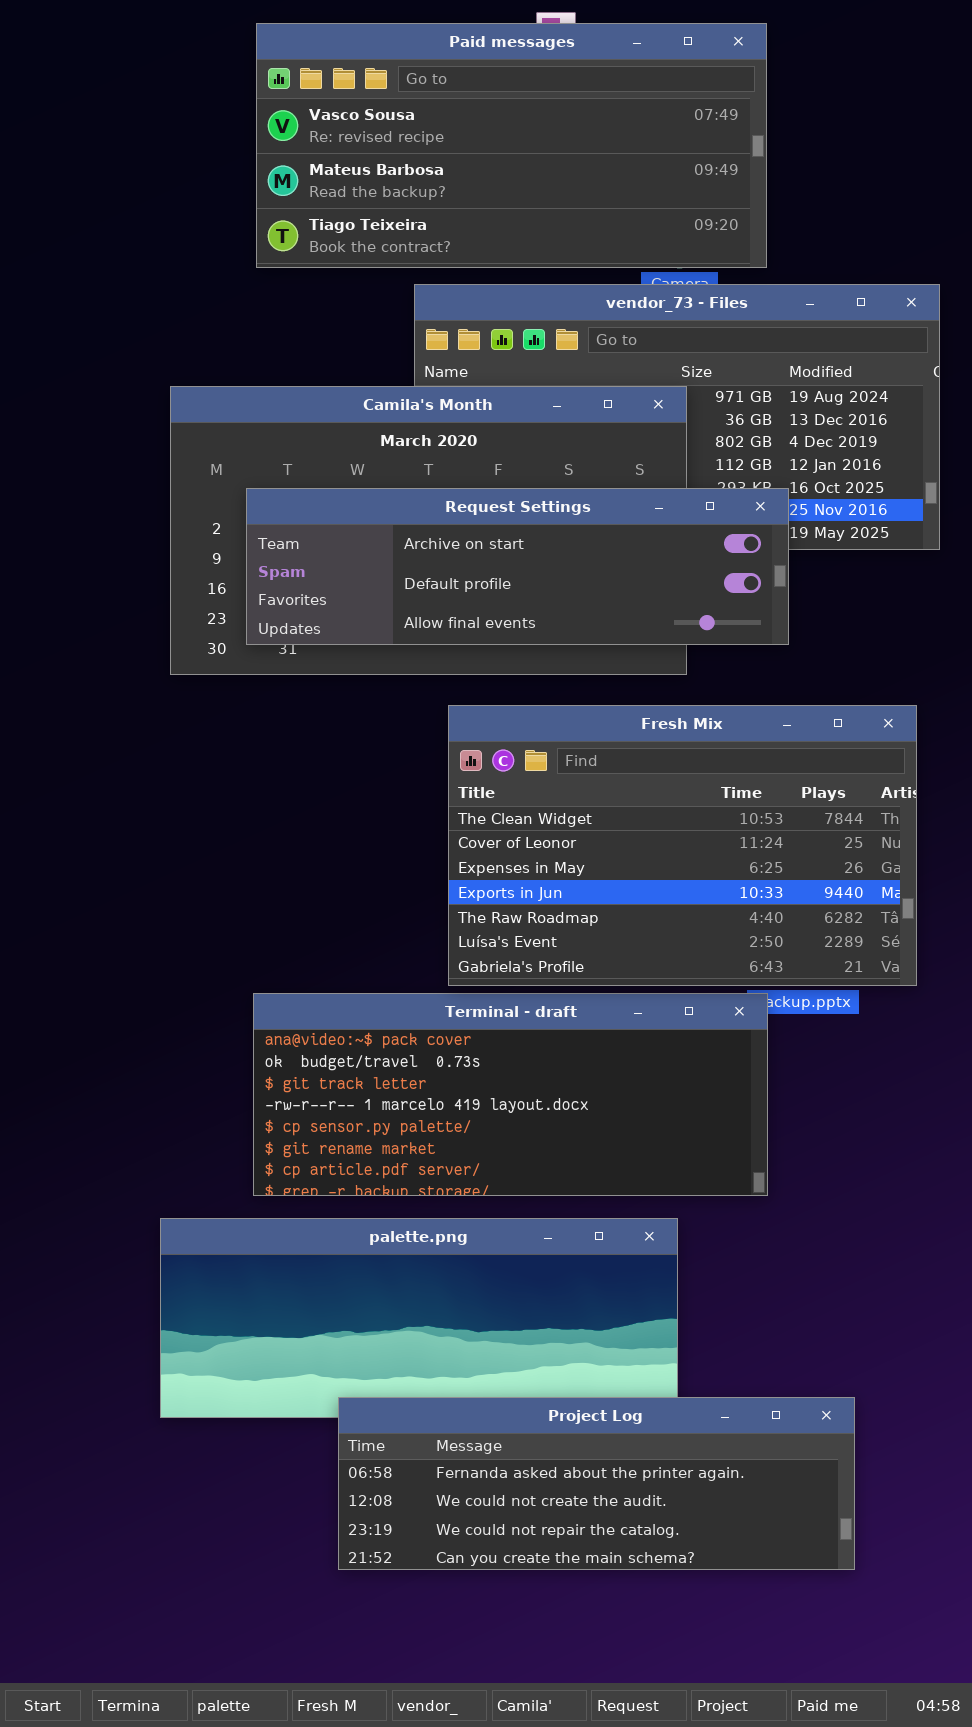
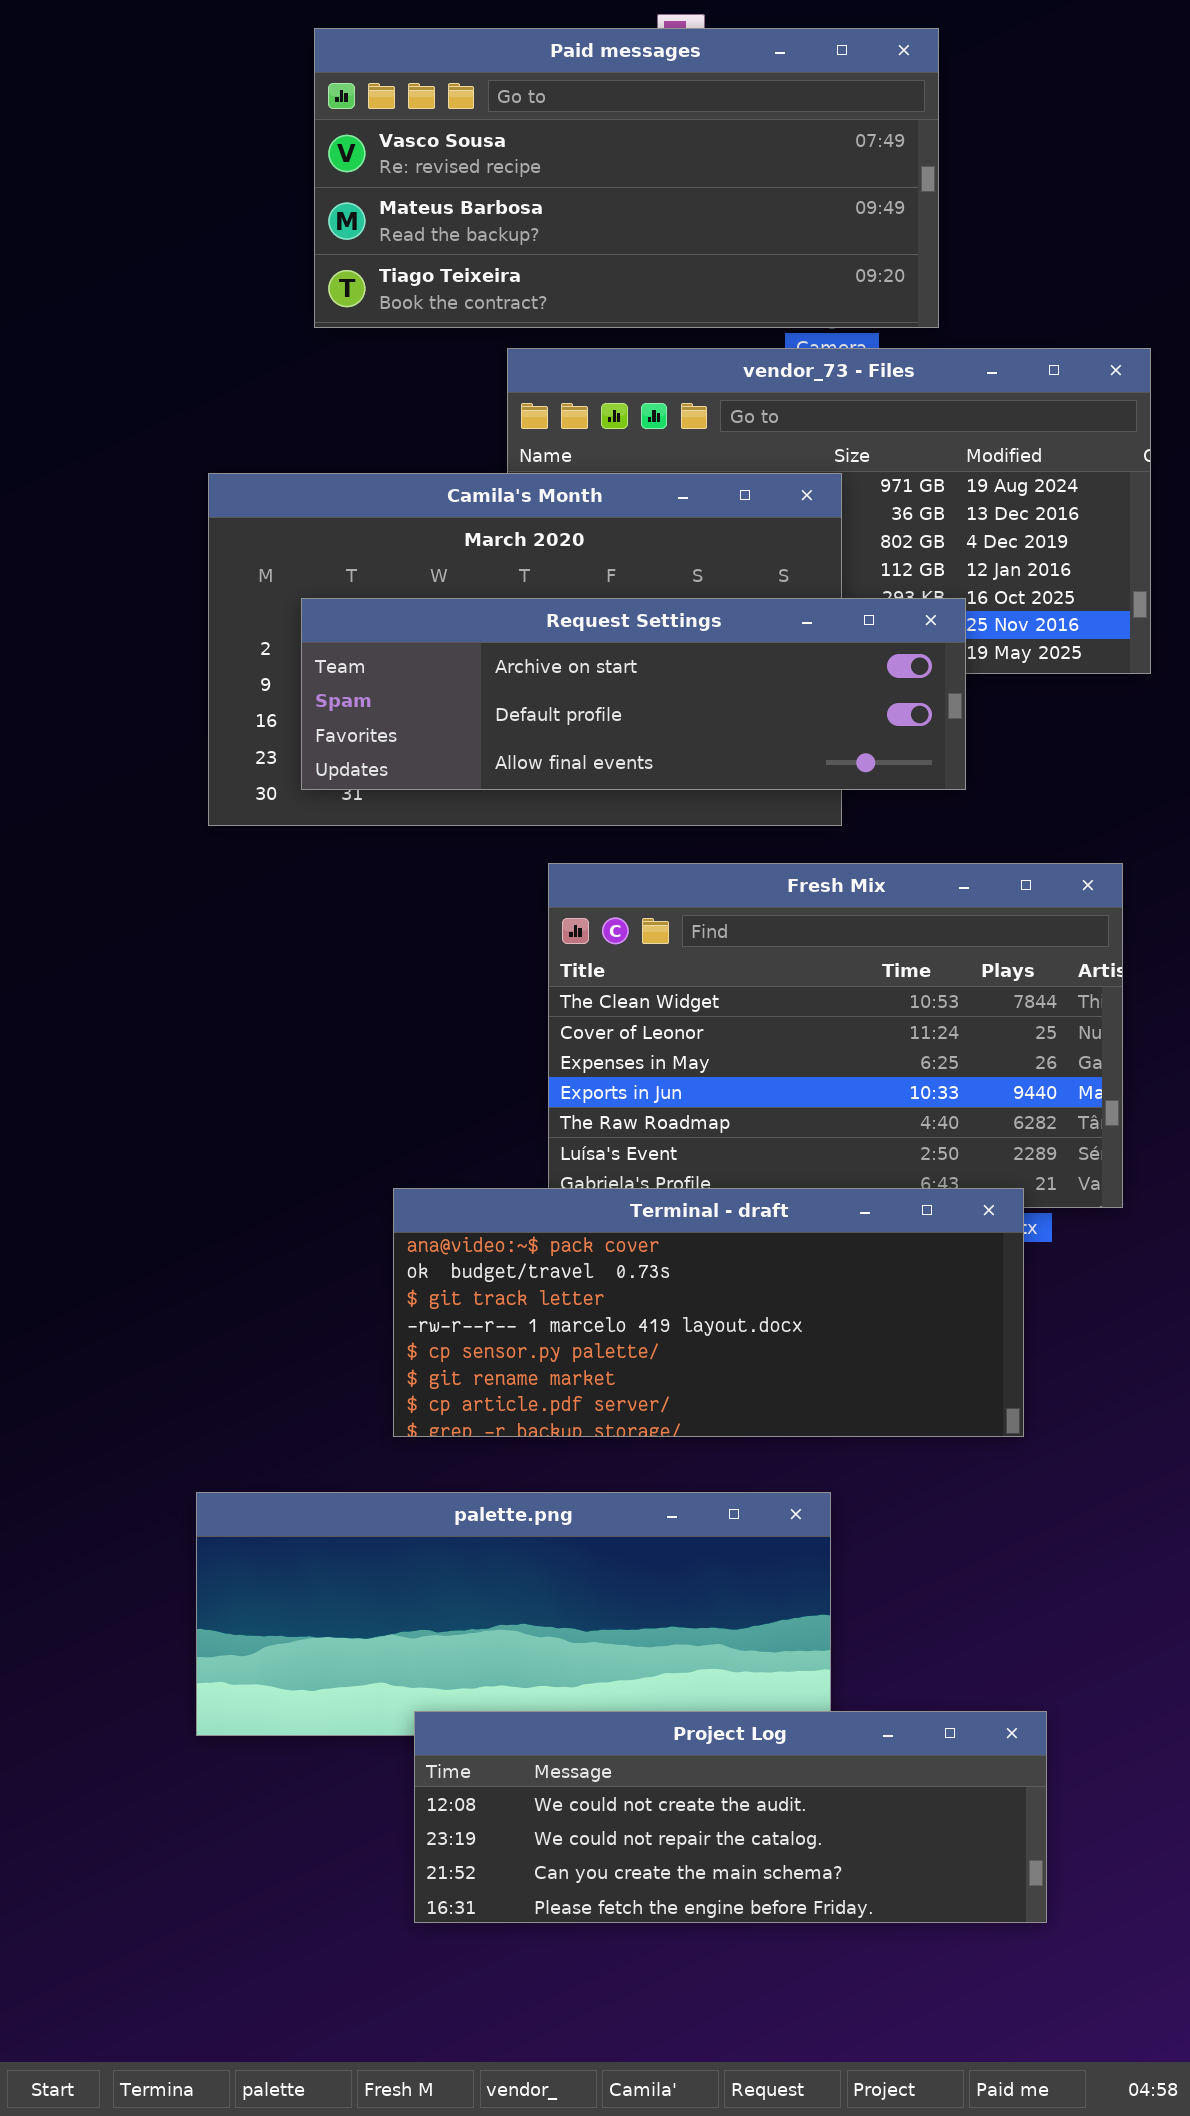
Terminal - draft: [253,993,768,1196] -> [393,1188,1024,1437], moved
Project Log: [338,1397,855,1570] -> [414,1711,1047,1923], scrolled down 1 row

